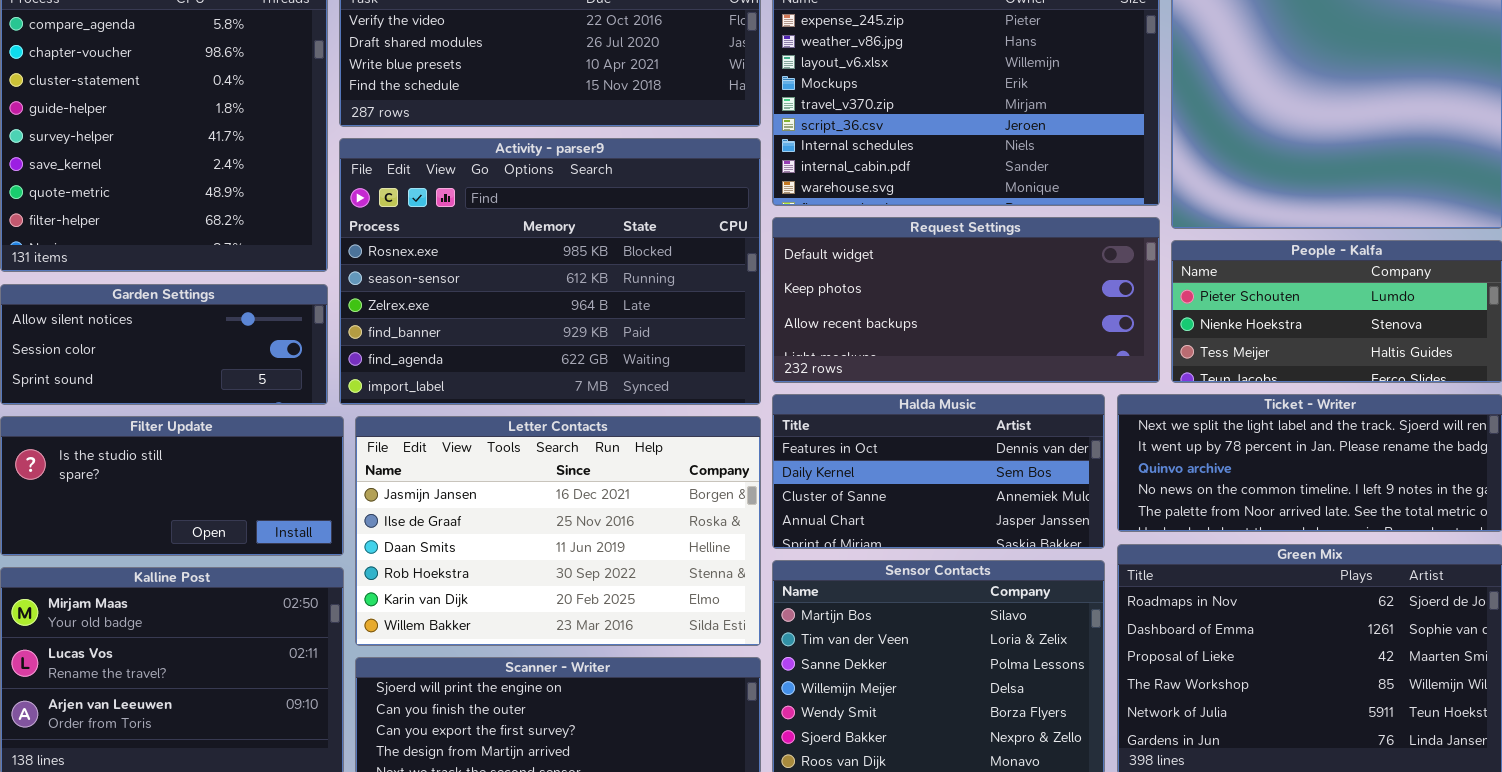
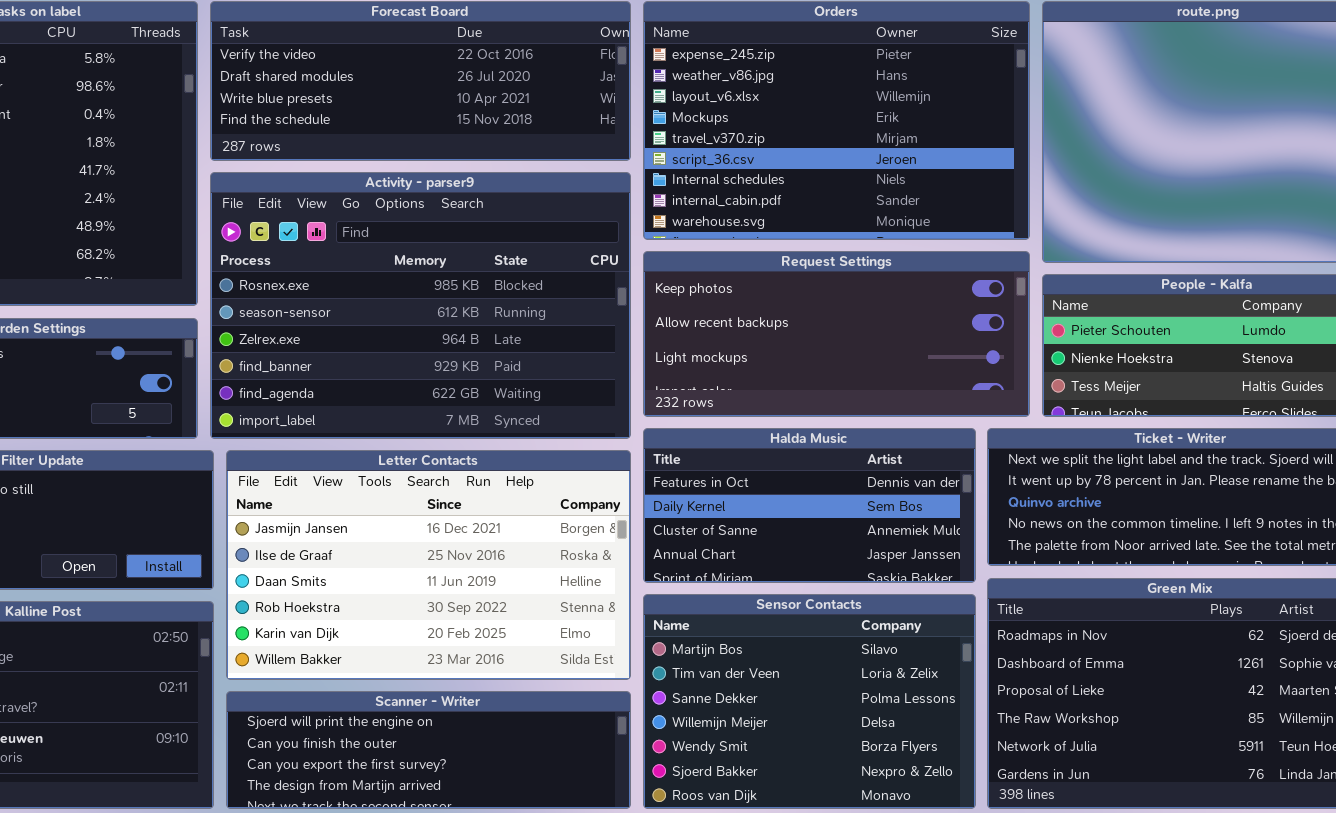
Request Settings: [772,217,1160,383] -> [643,251,1030,417], scrolled down 1 row

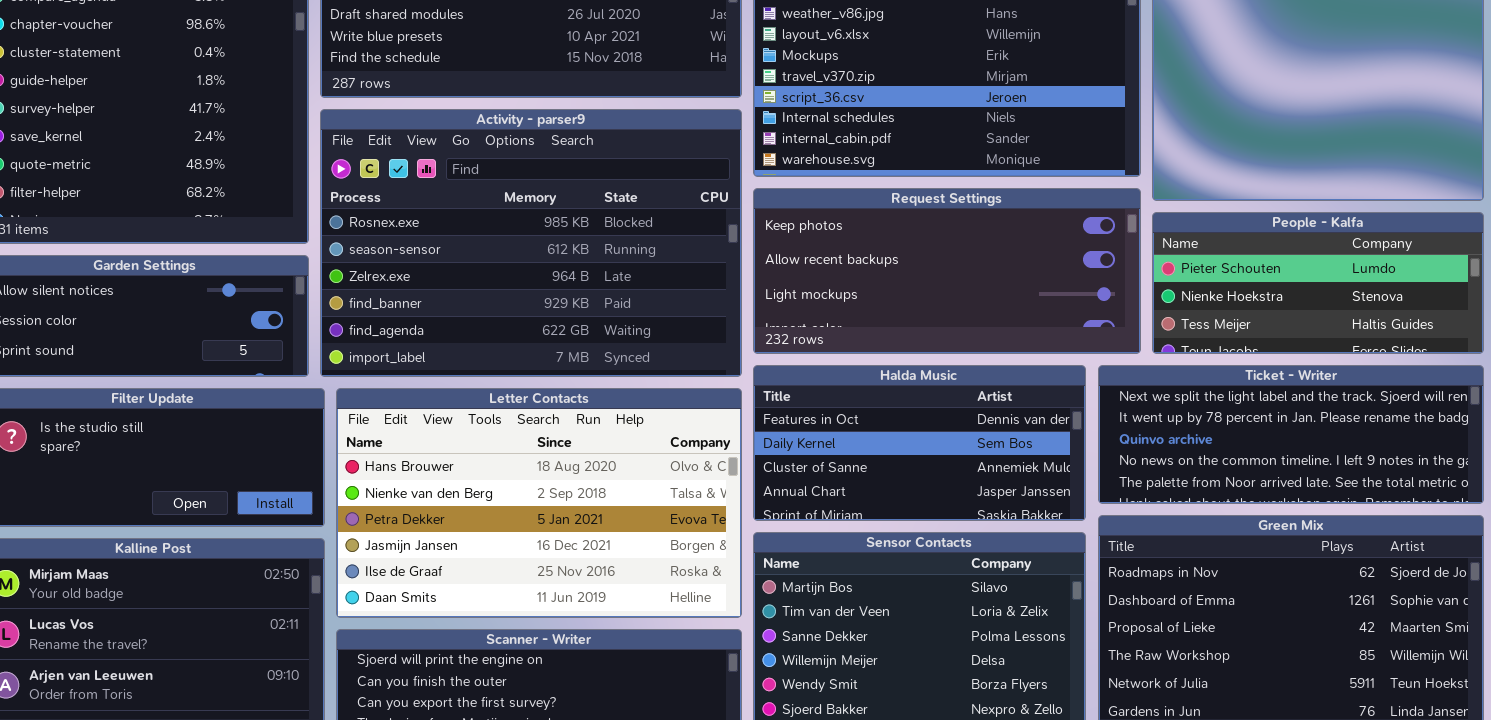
Letter Contacts: [226,450,631,680] -> [336,388,742,618], scrolled up 3 rows

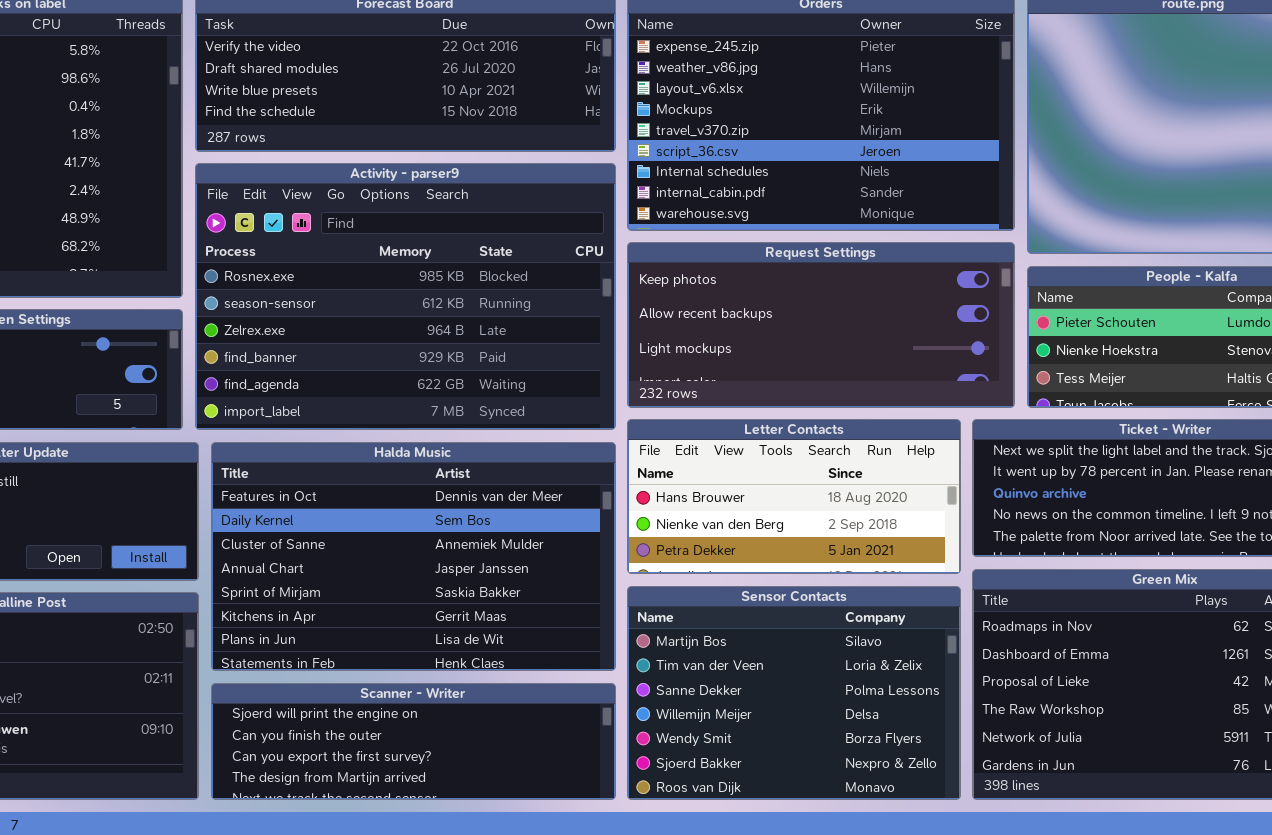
Halda Music: [753,365,1086,521] -> [211,442,616,671], moved, resized
Letter Contacts: [336,388,742,618] -> [627,419,961,574], moved, resized

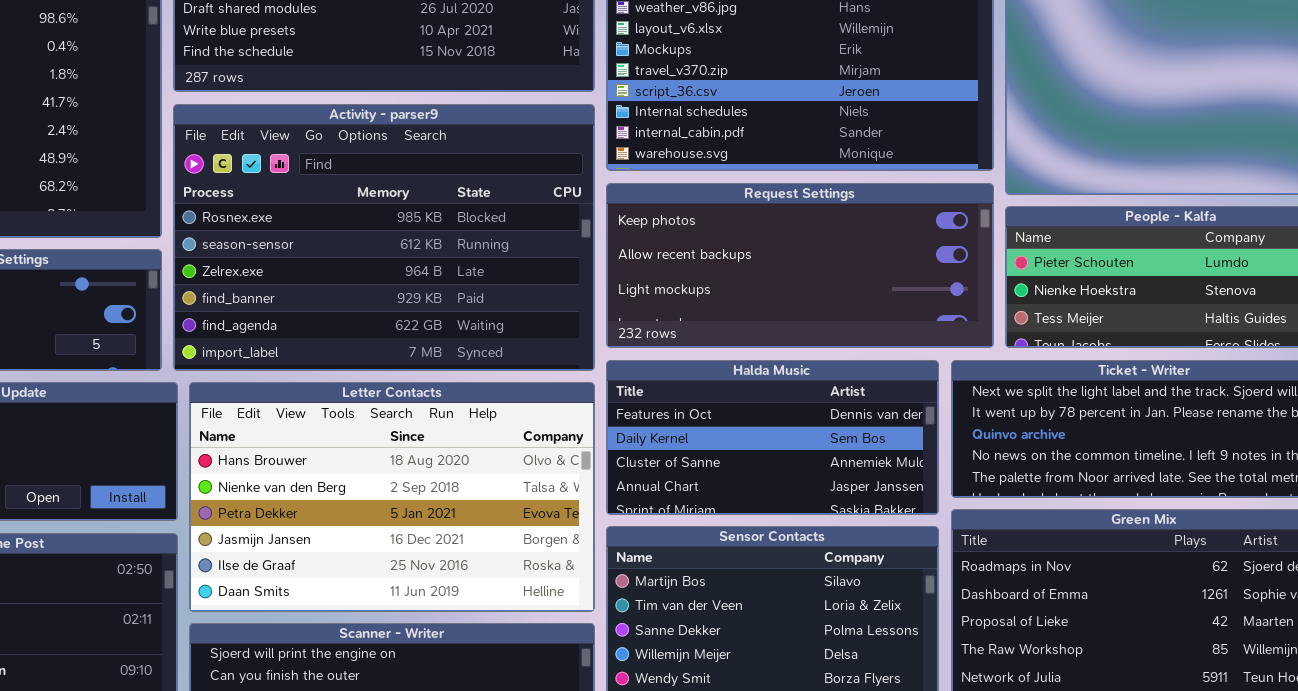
Letter Contacts: [627,419,961,574] -> [189,382,595,612], moved, resized
Halda Music: [211,442,616,671] -> [606,360,939,515], moved, resized

